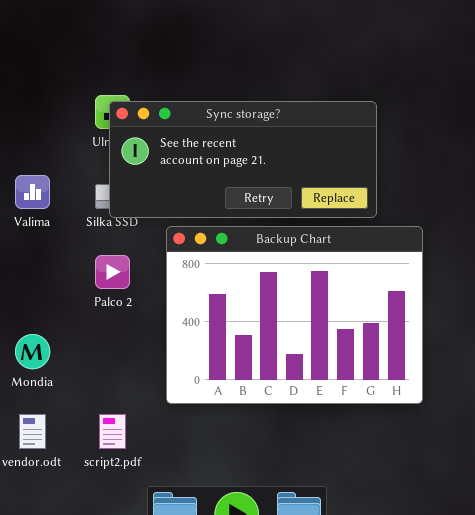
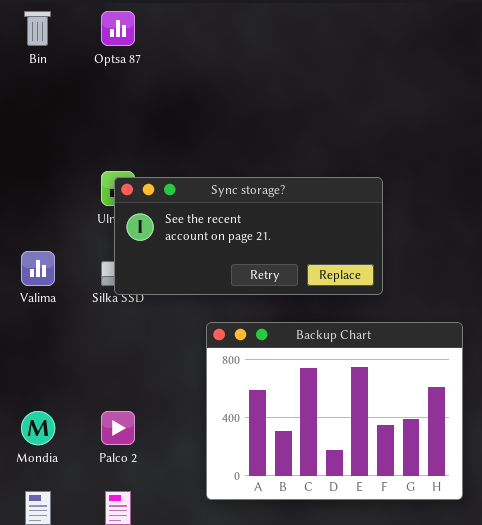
Backup Chart: [166,226,423,404] -> [206,322,463,500], moved
Palco 2: [95,255,130,289] -> [101,411,135,445], moved

